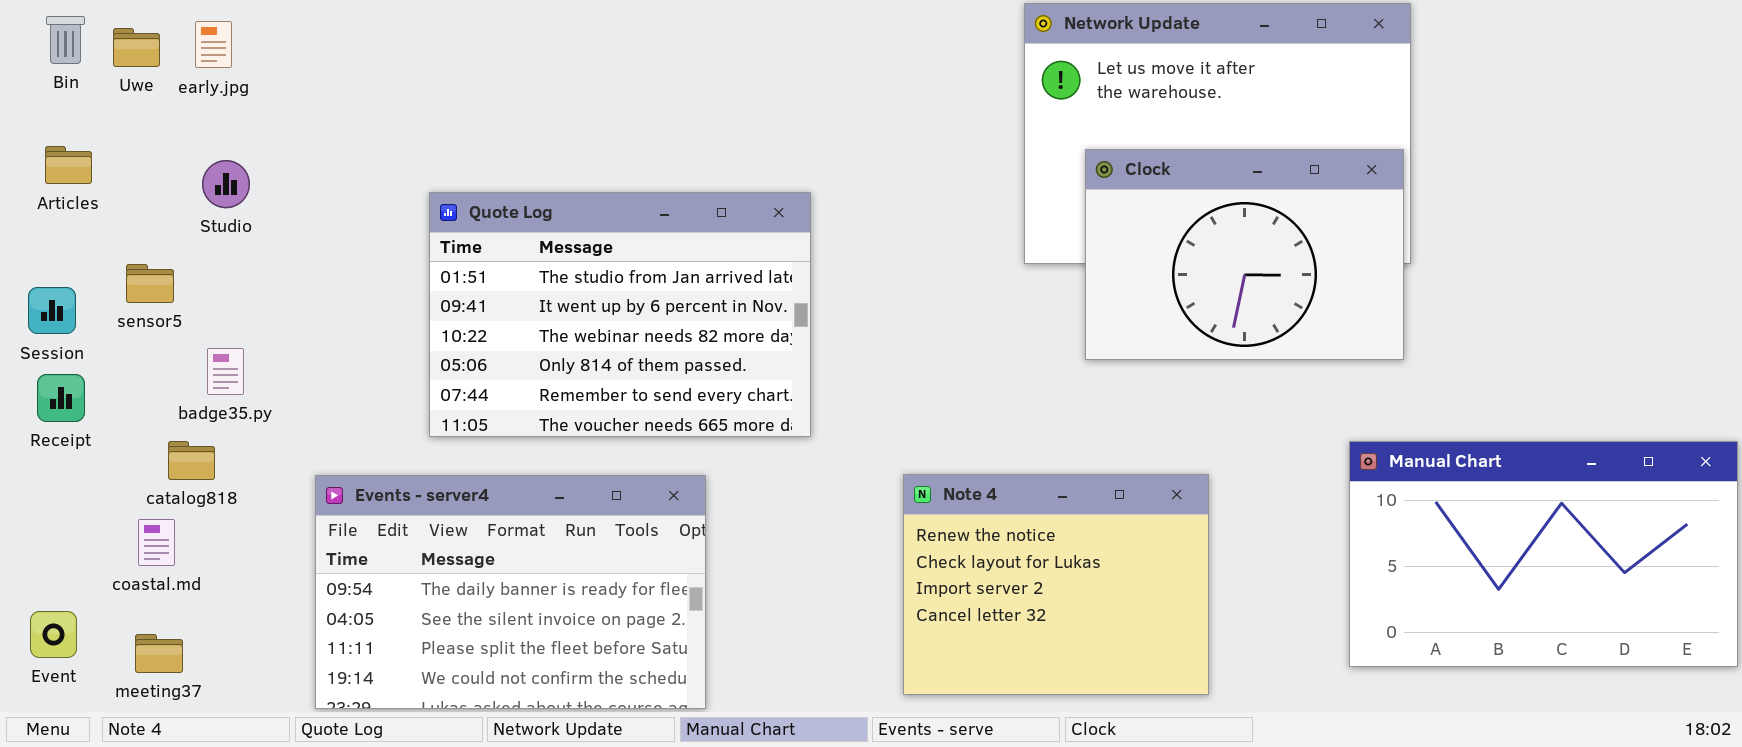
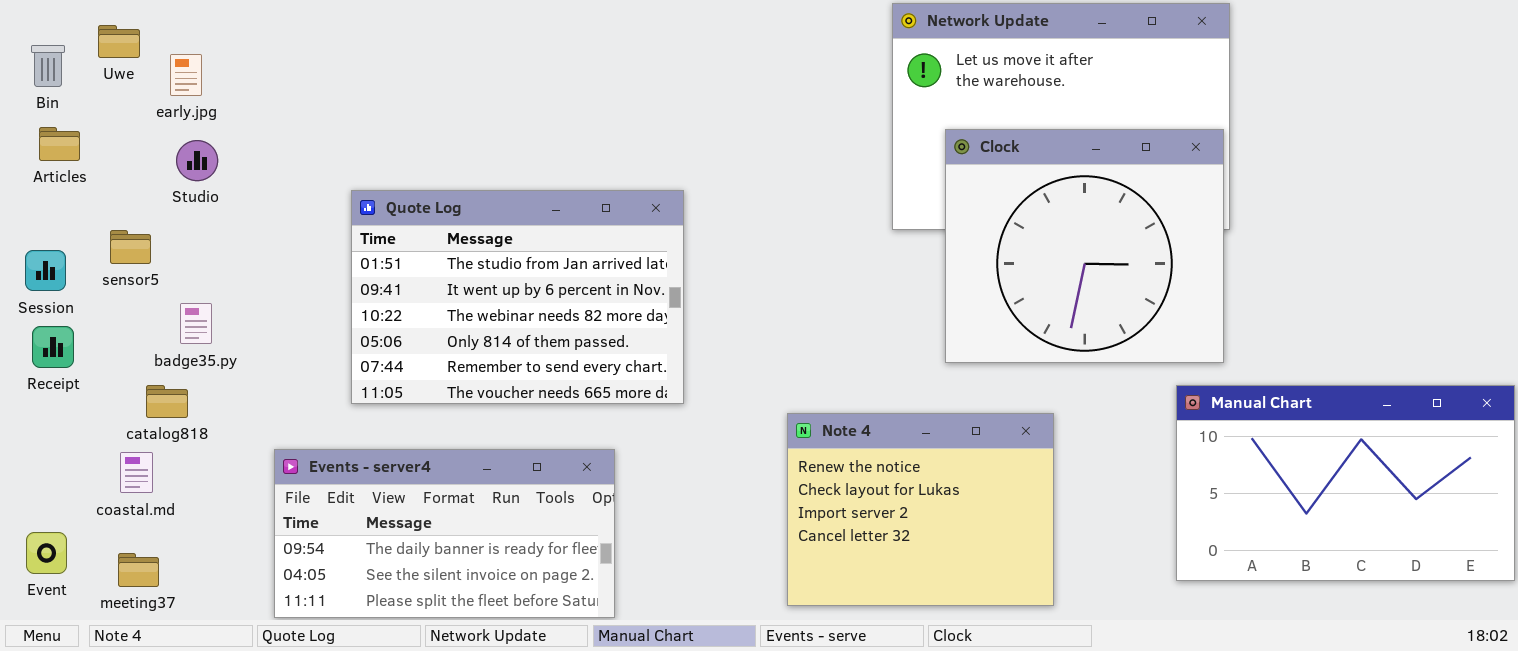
Bin: [46,16,85,64] -> [31,45,65,87], moved
early.jpg: [195,21,232,68] -> [170,54,202,96], moved
Clock: [1085,149,1404,360] -> [945,129,1224,363], resized
Quote Log: [429,192,811,437] -> [351,190,684,404], moved
Events - server4: [315,475,706,709] -> [274,449,615,618], resized

